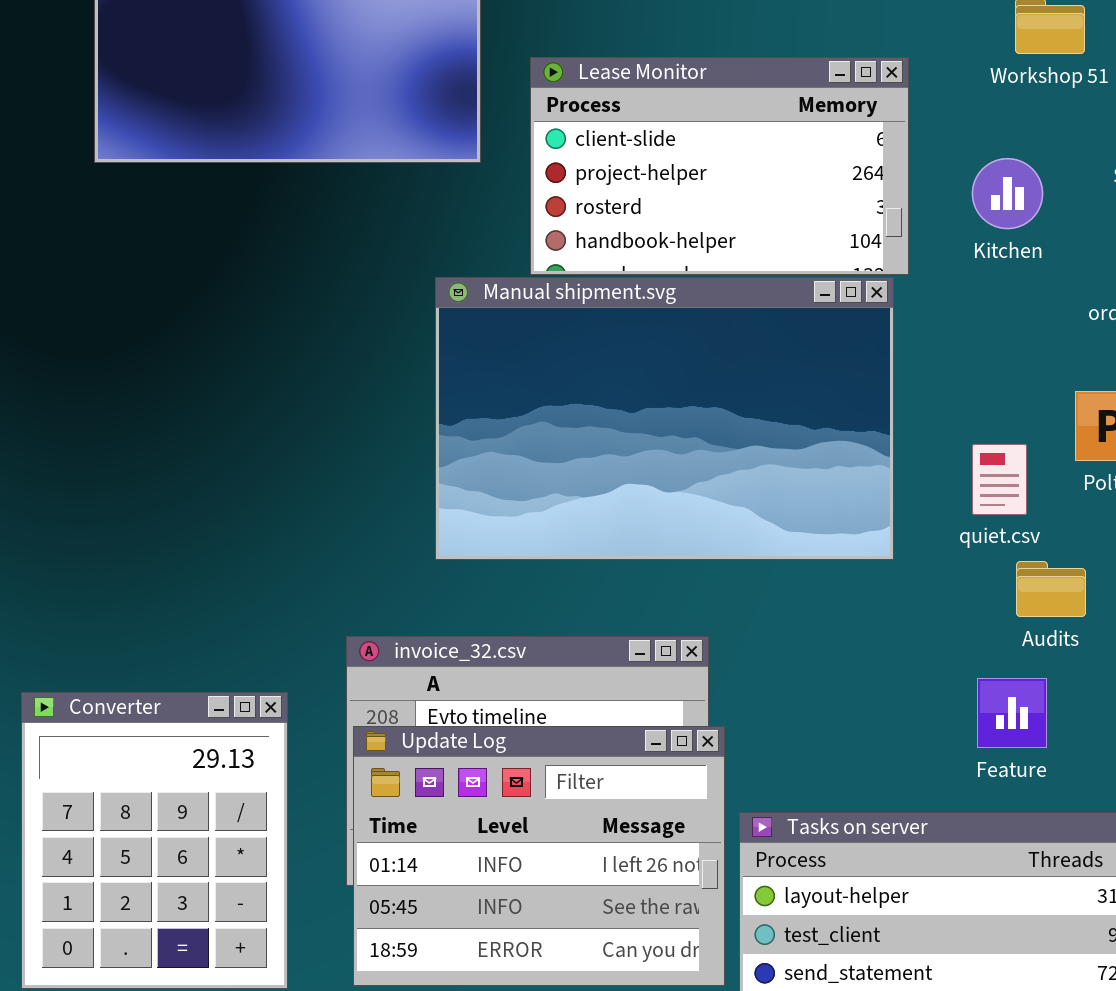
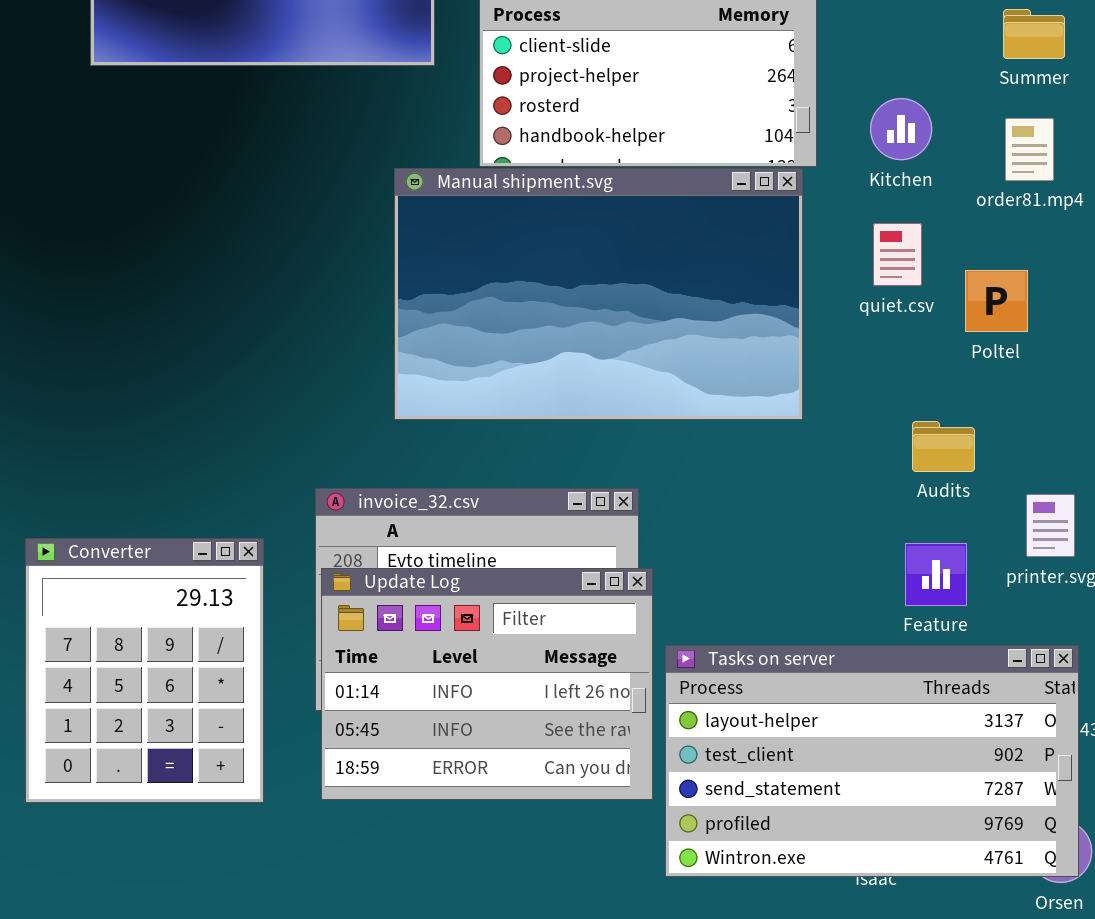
Kitchen: [972,158,1043,229] -> [870,98,932,160], moved
quiet.csv: [972,444,1027,515] -> [873,223,922,286], moved
Feature: [977,678,1047,748] -> [905,543,967,606], moved

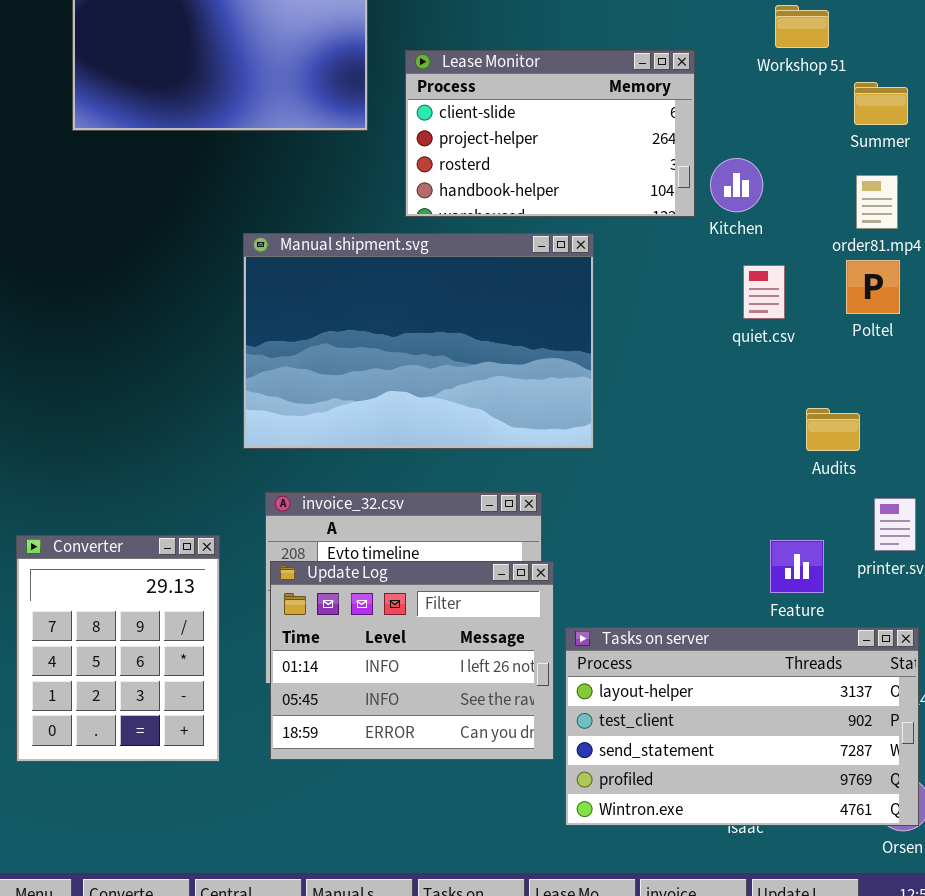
Kitchen: [870,98,932,160] -> [710,158,763,212], moved
Manual shipment.svg: [394,168,803,420] -> [243,233,594,449], moved
Poltel: [965,270,1028,332] -> [846,260,900,314], moved
Audits: [912,421,975,472] -> [806,408,860,451], moved

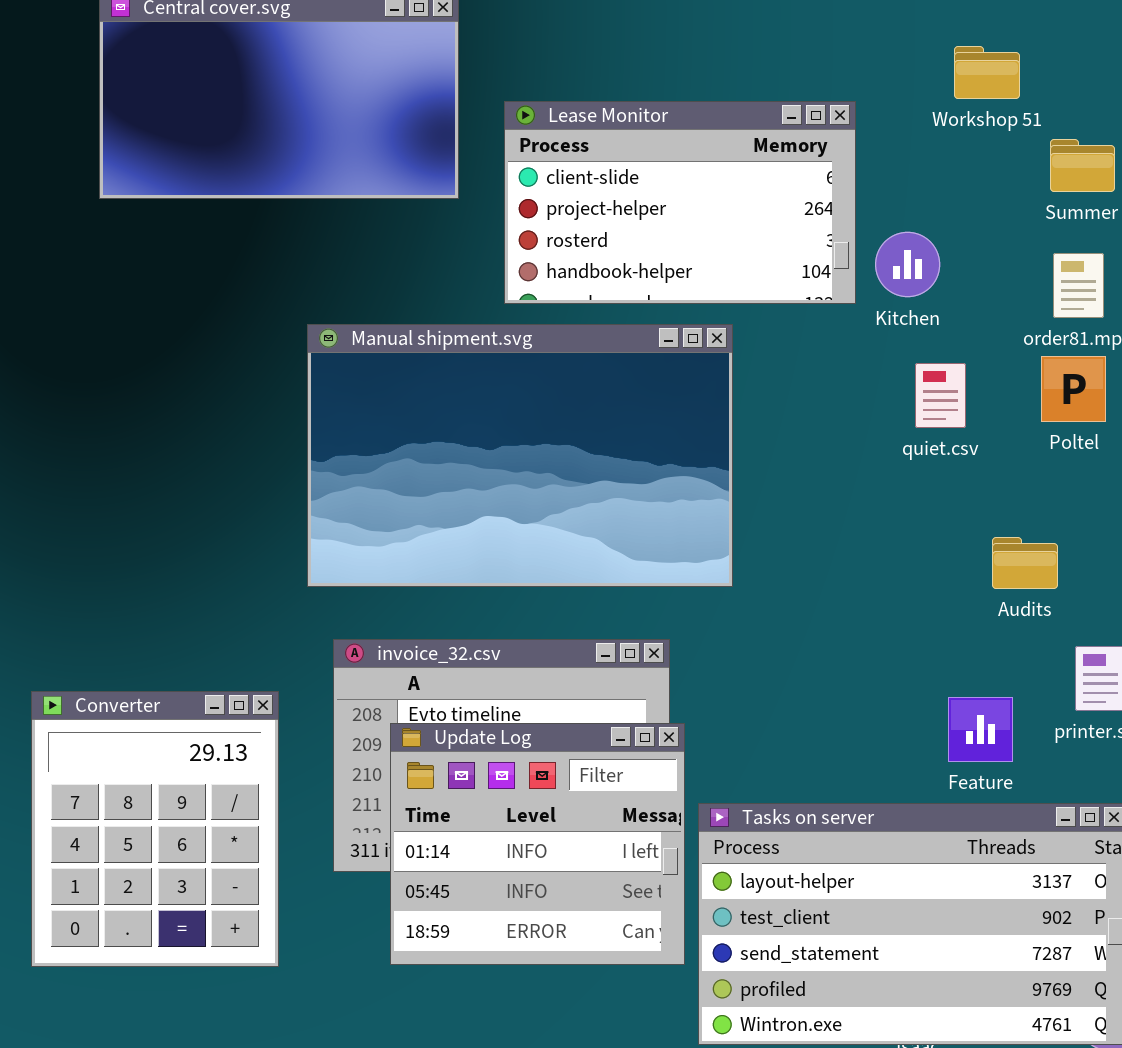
Update Log: [270,561,554,760] -> [390,723,685,965], resized

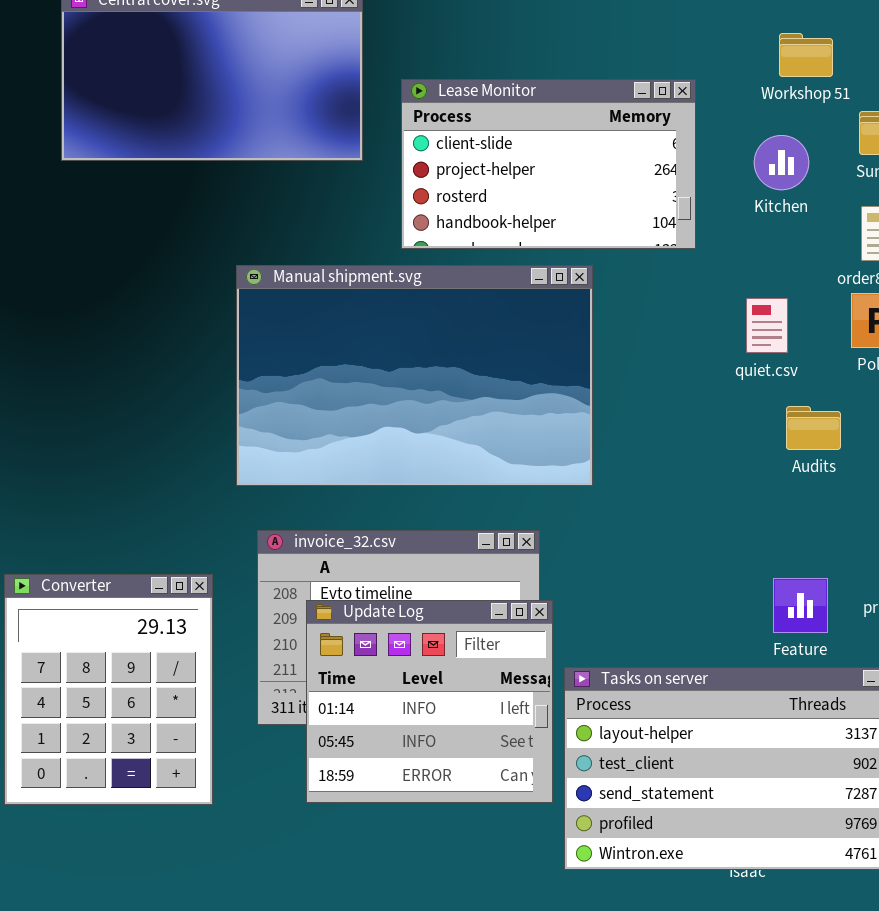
Kitchen: [875,232,940,297] -> [754,135,809,190], moved
Audits: [992,537,1058,589] -> [786,406,841,450], moved

